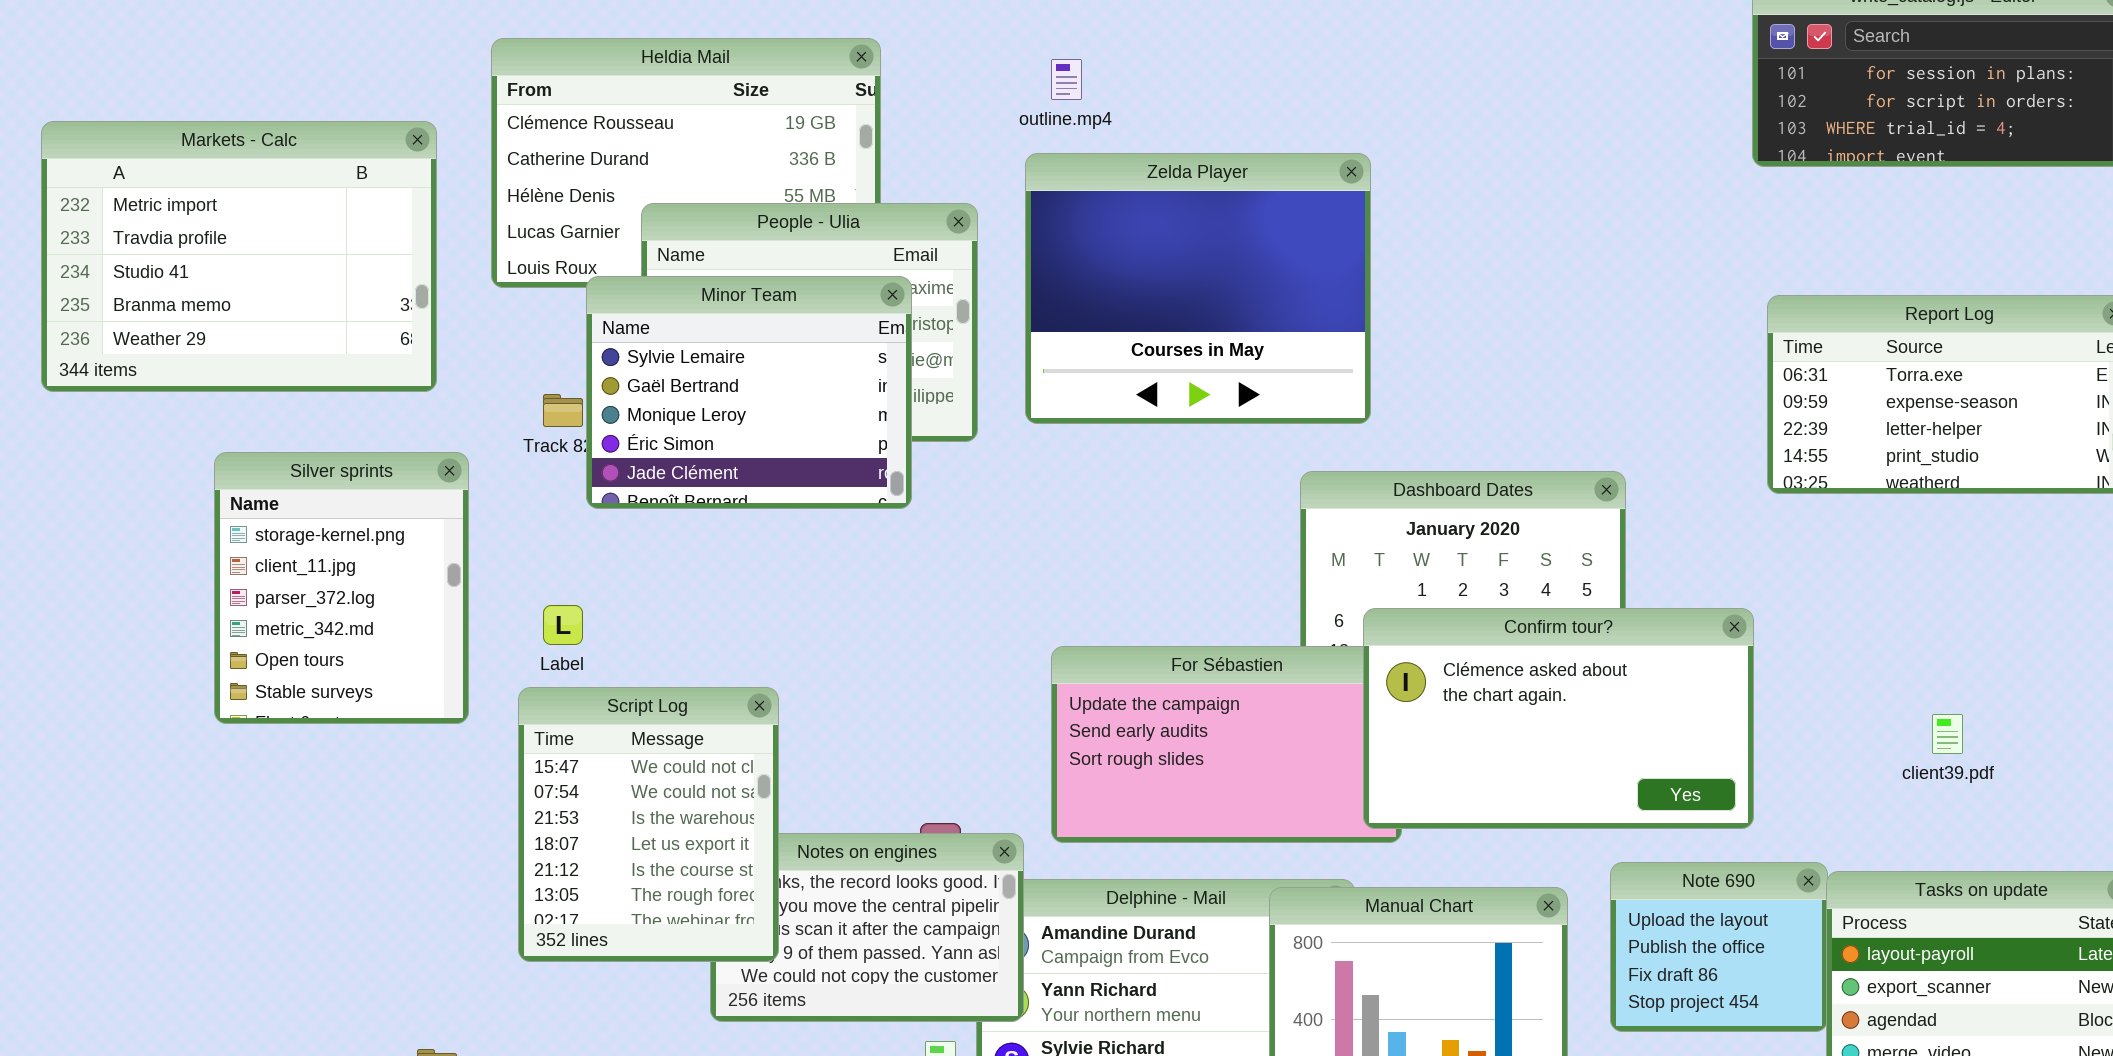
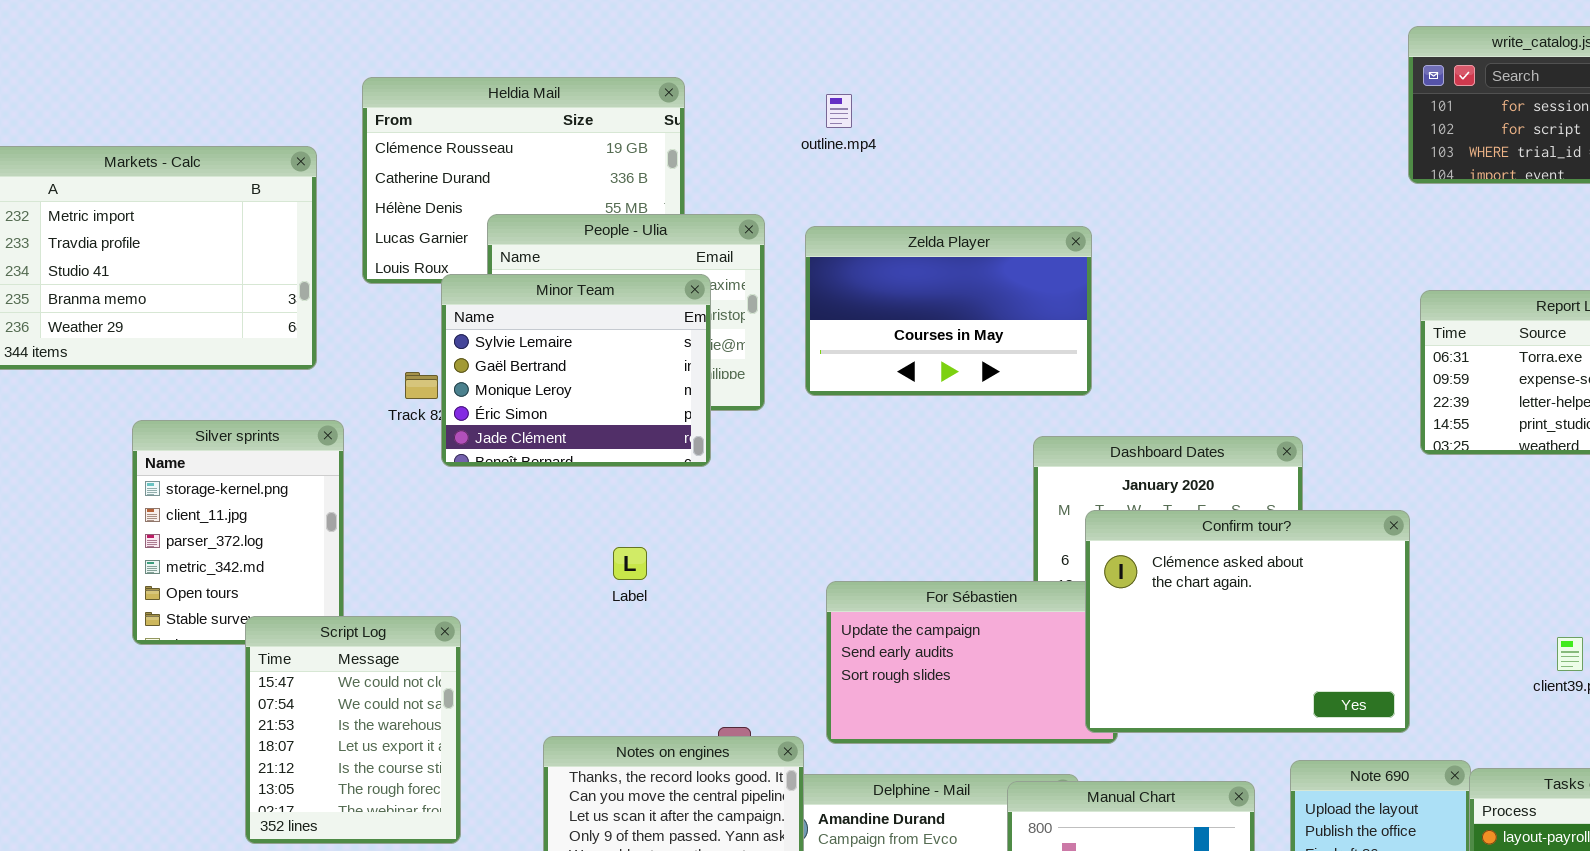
Zelda Player: [1025,153,1371,424] -> [805,226,1092,396], resized
Label: [543,605,583,645] -> [613,547,647,580], moved
Confirm tour?: [1363,608,1754,829] -> [1085,510,1410,733], resized
Script Log: [518,687,779,962] -> [245,616,461,844], moved

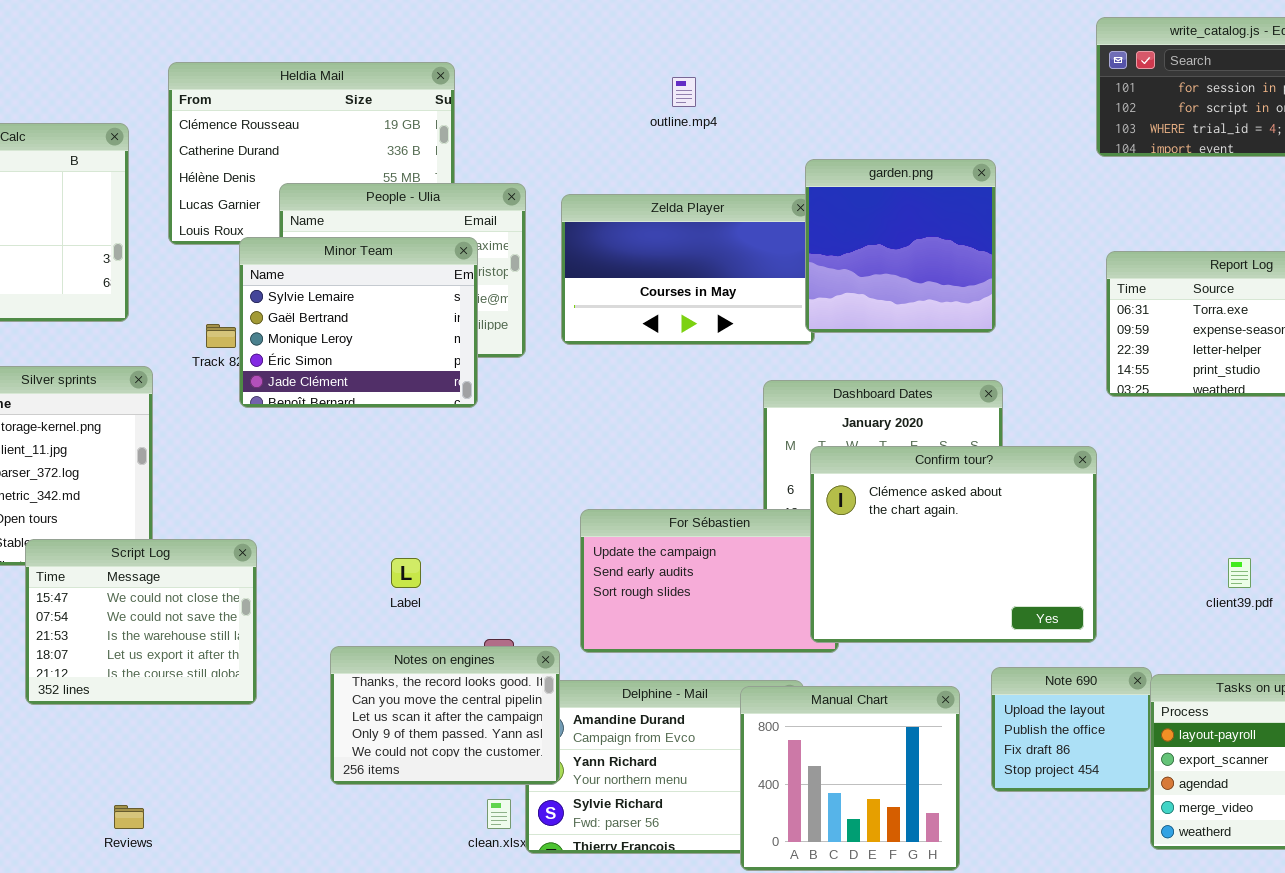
outline.mp4: [826,94,852,128] -> [672,77,696,107], moved
garden.png: none -> [805,159,996,333], opened
Label: [613,547,647,580] -> [391,558,421,588], moved
Script Log: [245,616,461,844] -> [25,539,257,705], resized

